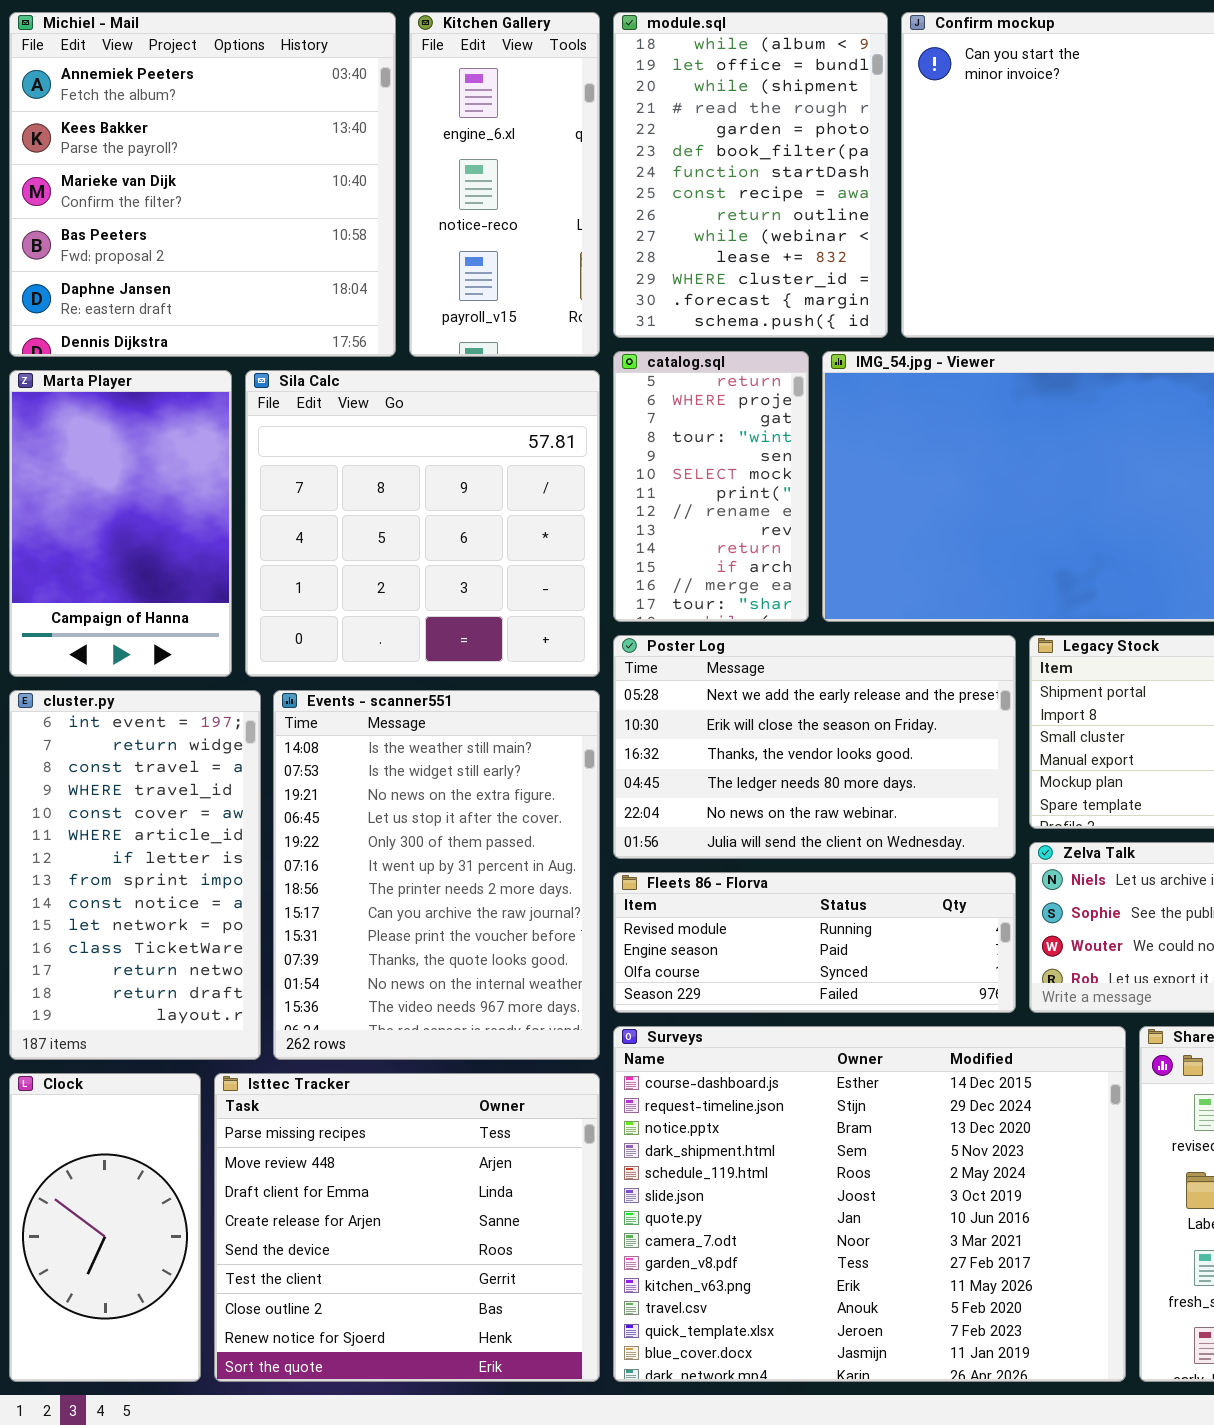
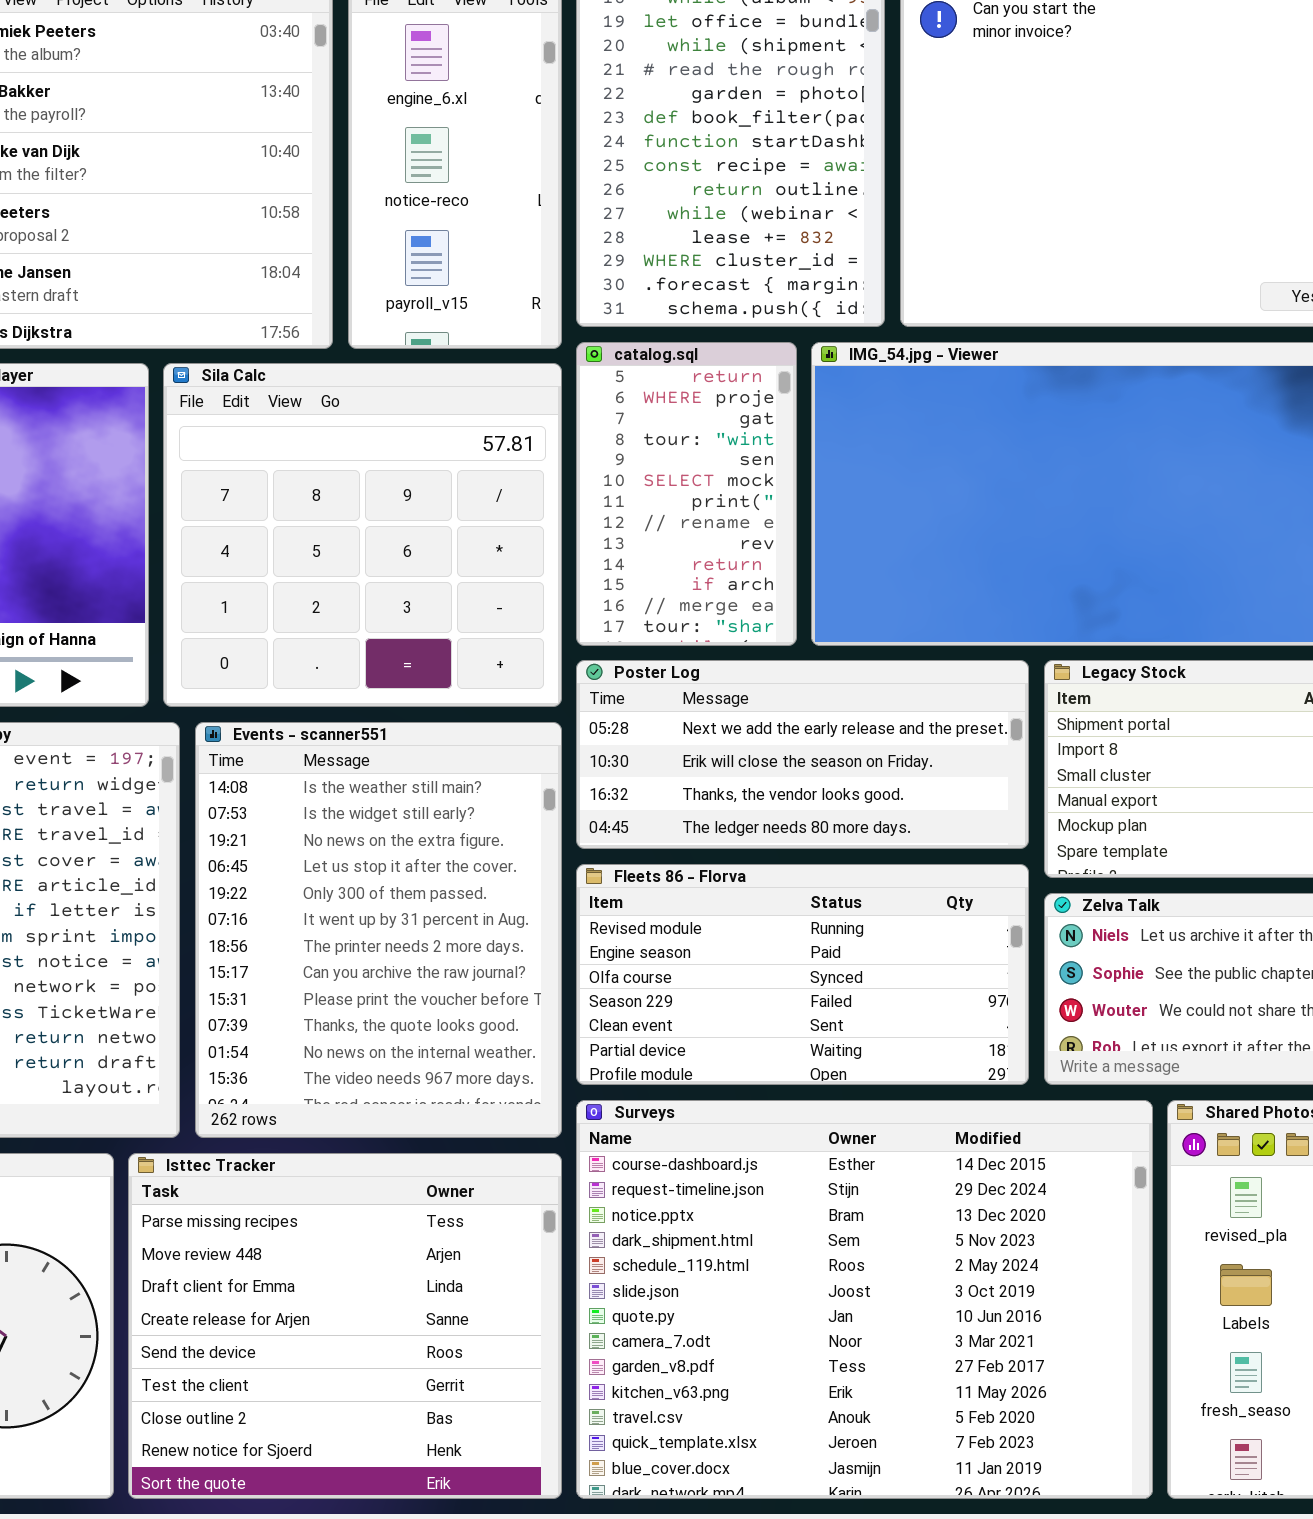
Poster Log: [613,635,1016,859] -> [576,660,1029,849], resized
Fleets 86 - Florva: [613,872,1016,1013] -> [576,864,1029,1085], resized

